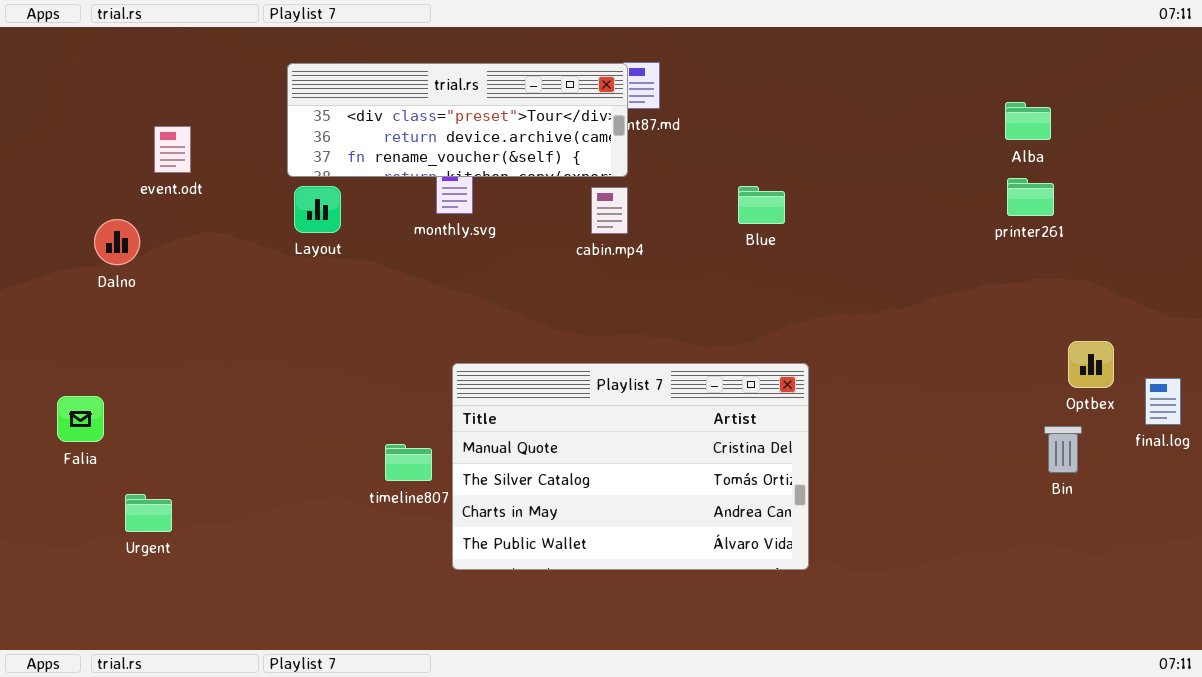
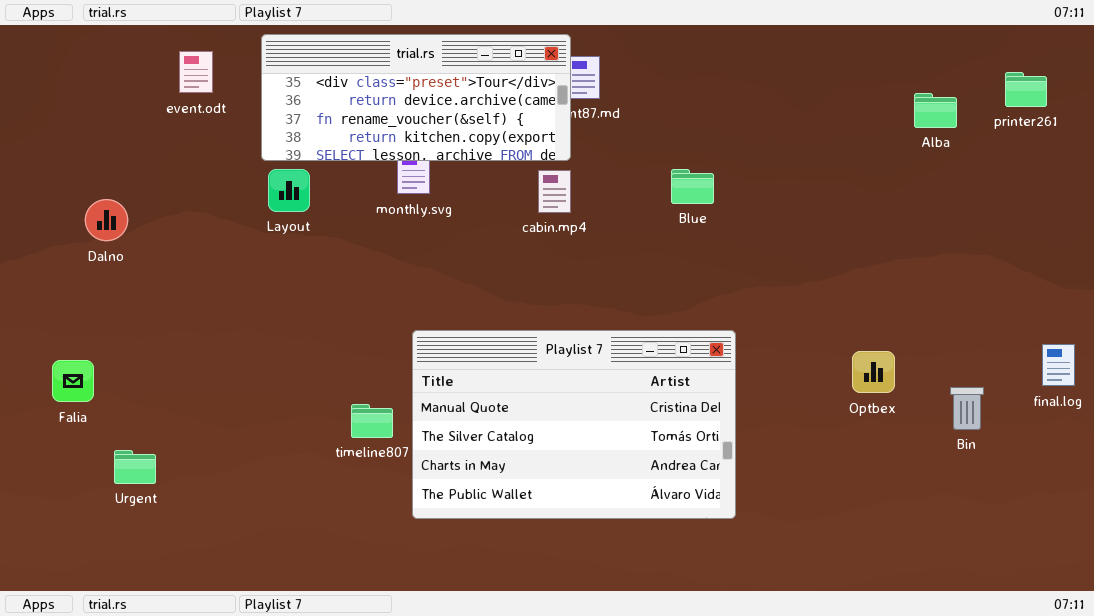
trial.rs: [287,63,628,177] -> [261,34,571,161], resized
event.odt: [154,126,191,173] -> [179,51,213,93], moved
printer261: [1007,178,1054,216] -> [1005,72,1047,107], moved
Optbex: [1068,341,1114,388] -> [852,351,895,393], moved

